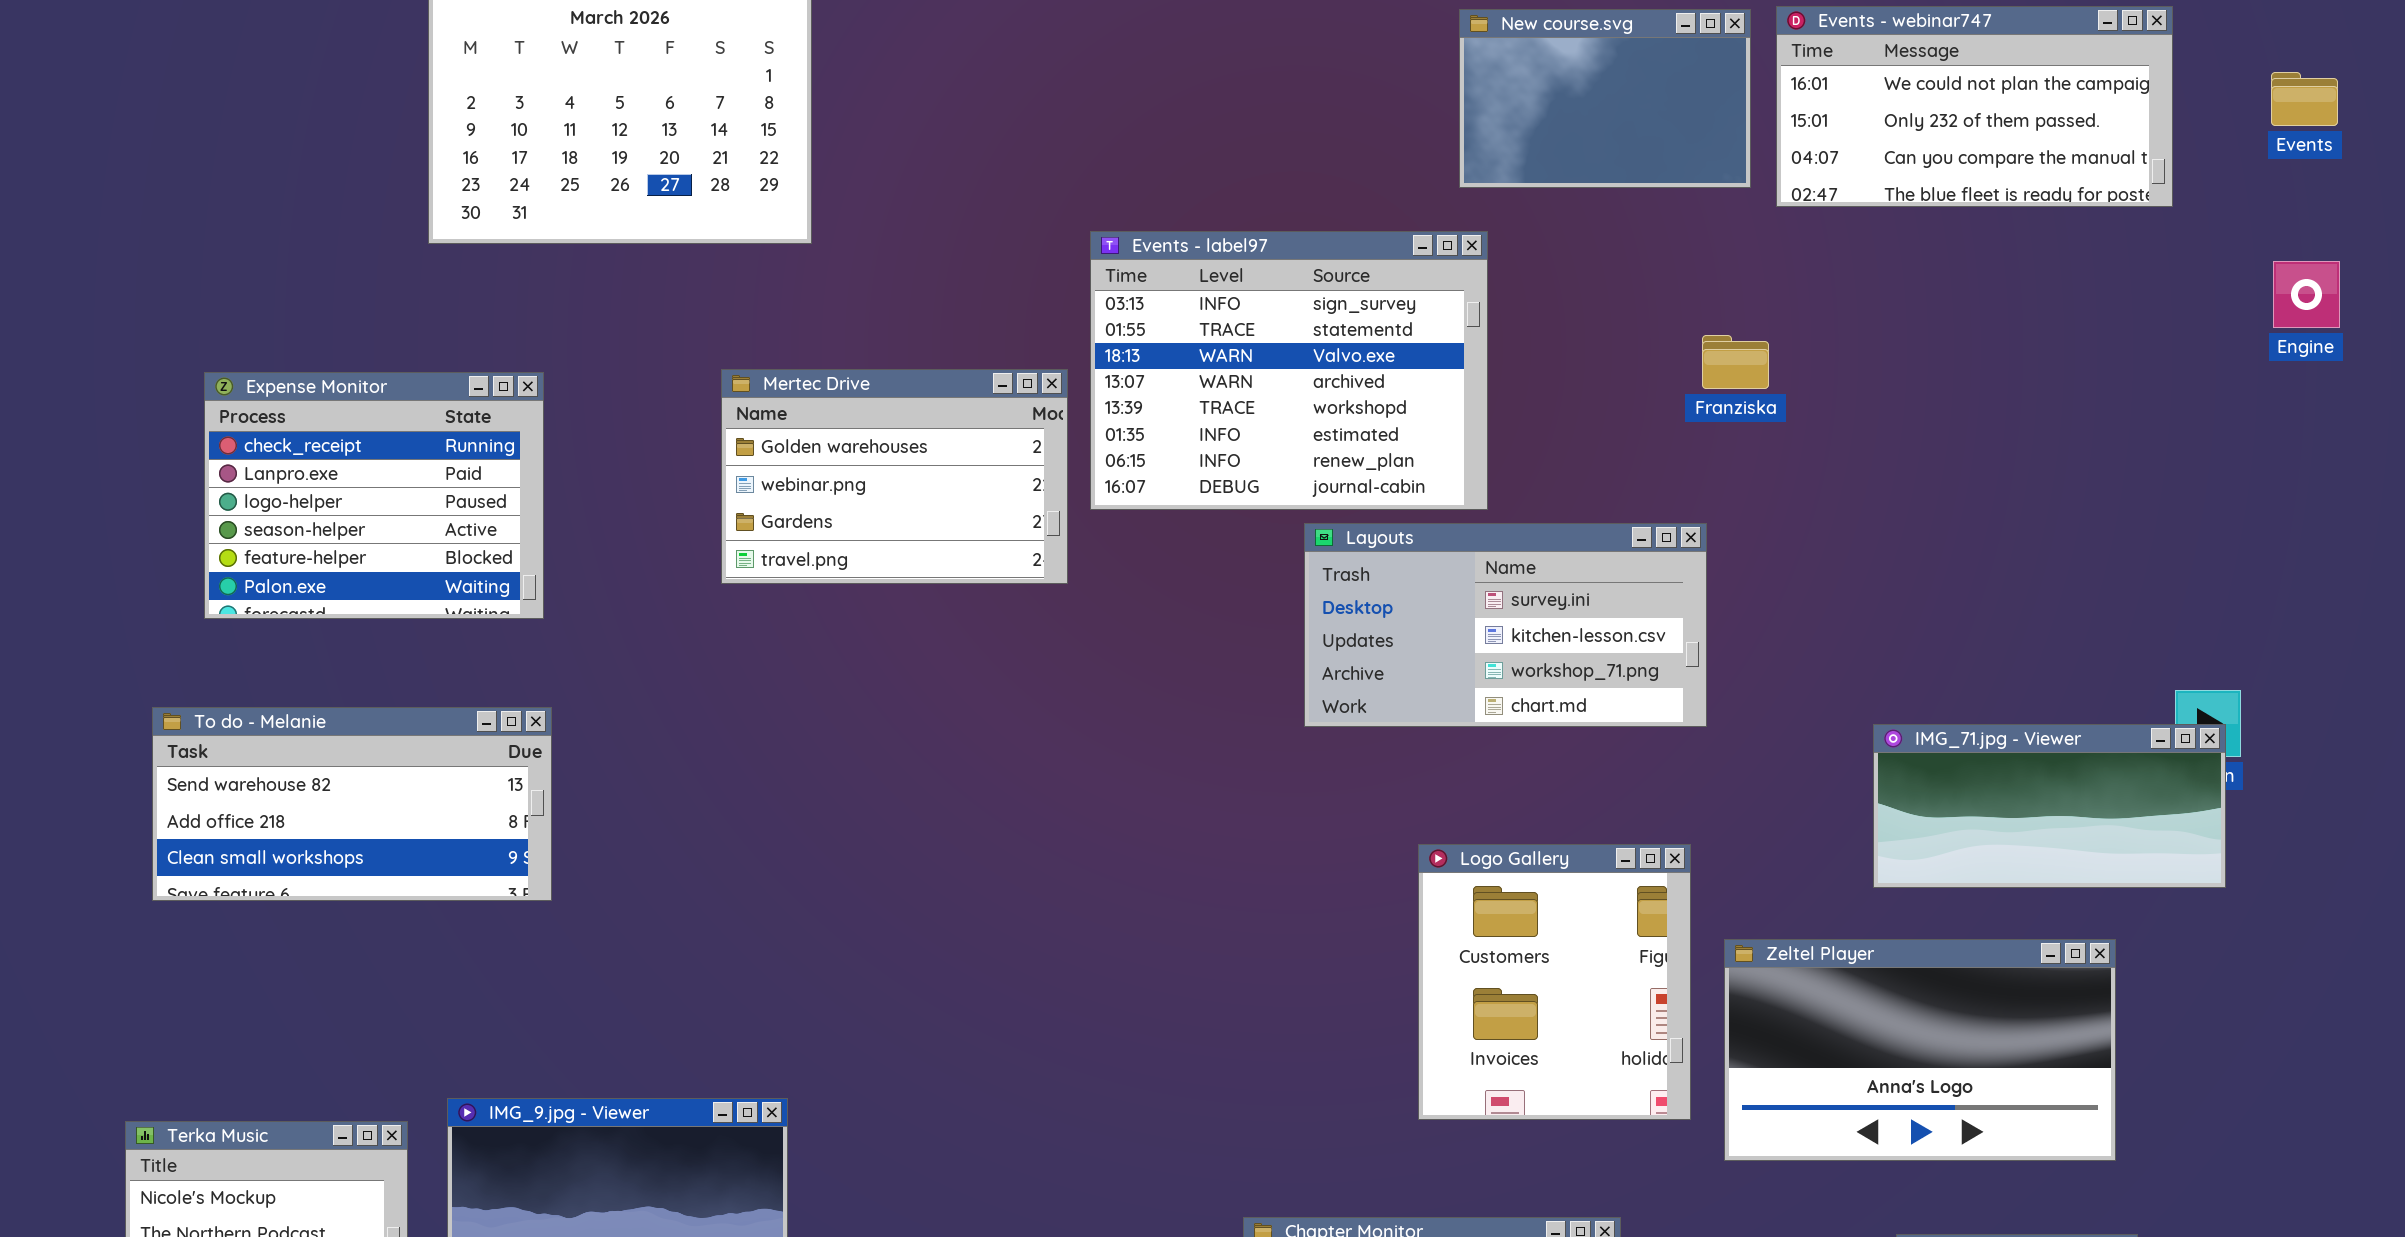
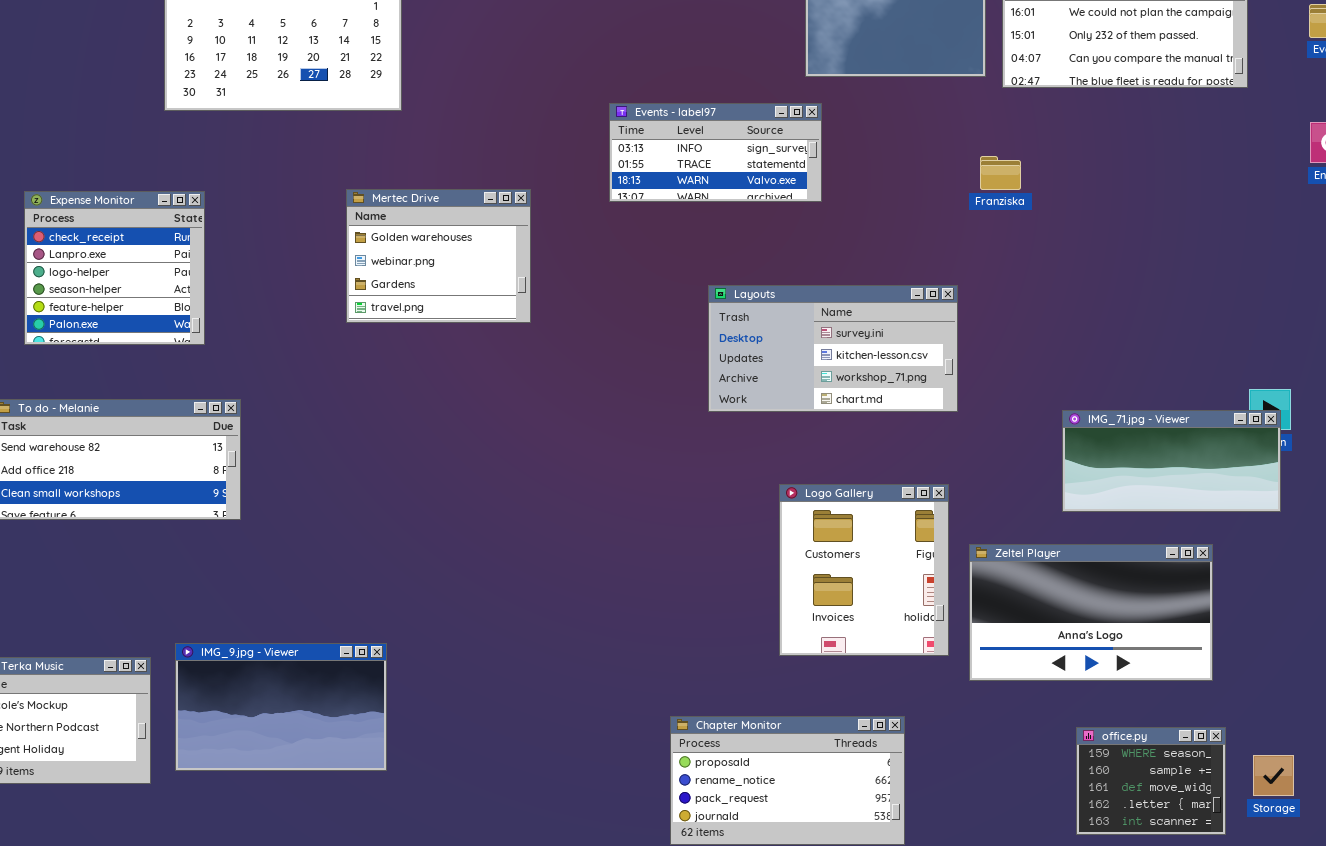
Events - label97: [1090,231,1488,510] -> [609,103,822,202], resized
Franziska: [1702,335,1769,389] -> [980,156,1021,190], moved
Mertec Drive: [721,369,1068,584] -> [346,189,531,323], resized
Expense Monitor: [204,372,544,619] -> [24,191,205,345], resized

